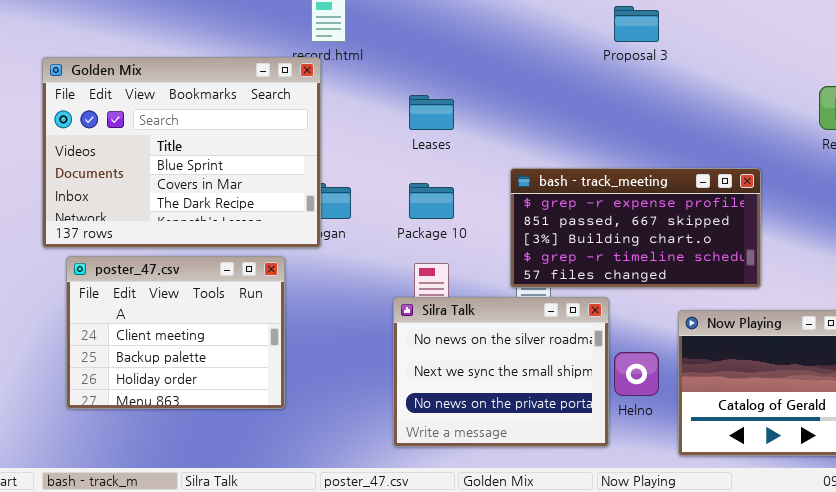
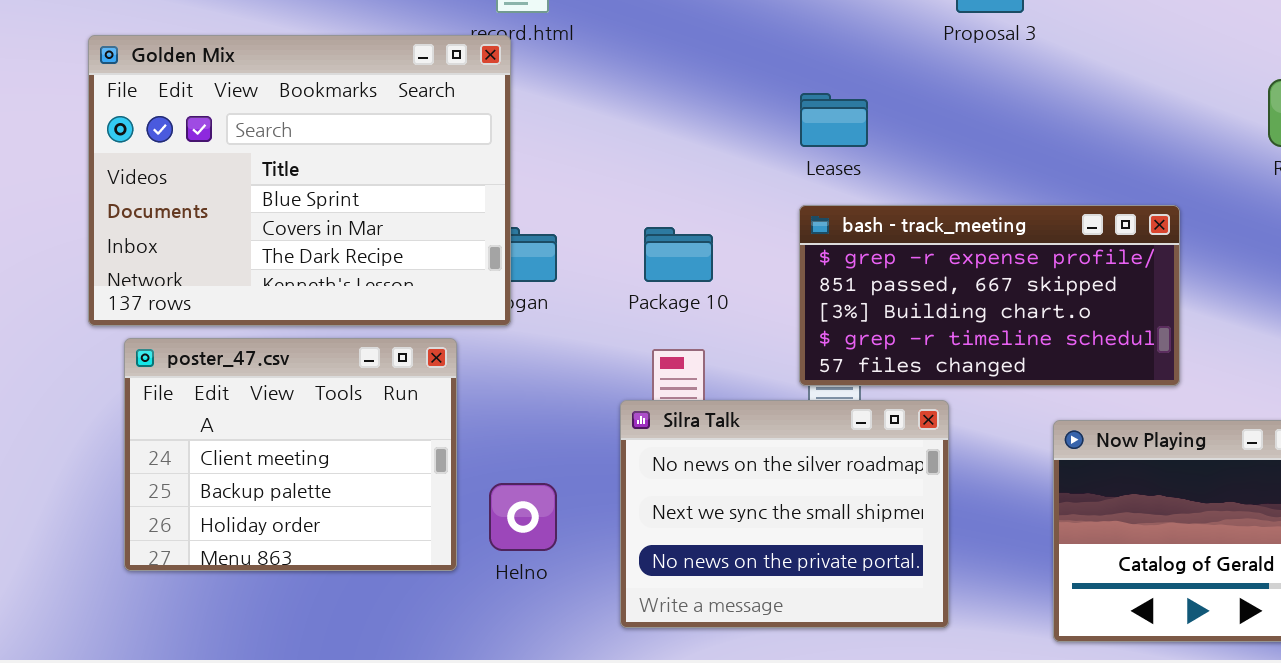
Leases: [409,95,454,130] -> [800,93,868,147], moved
Helno: [614,352,659,396] -> [489,483,557,551], moved

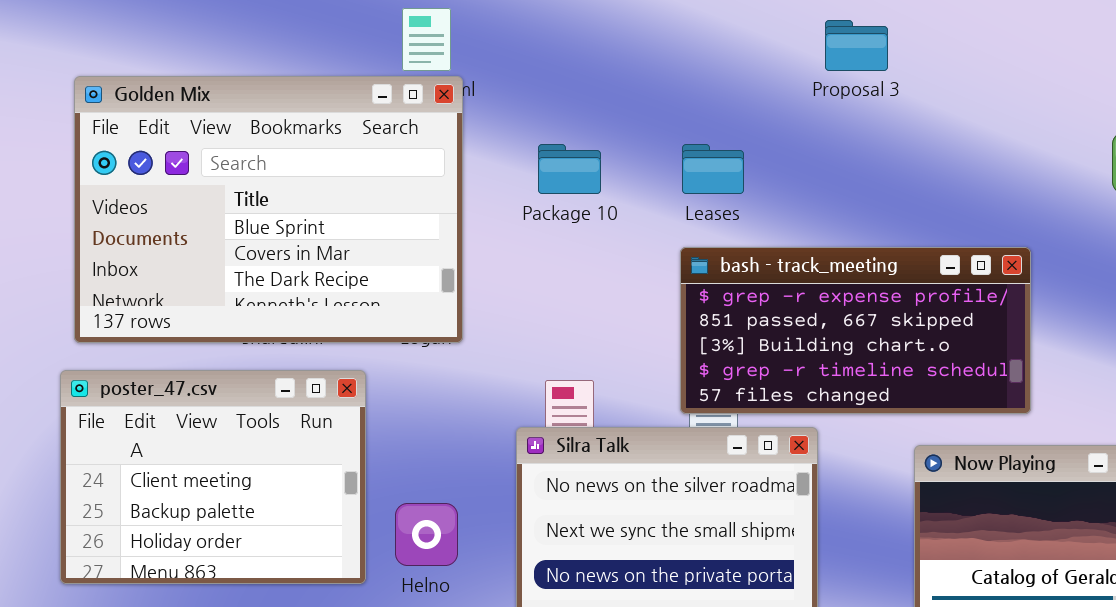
Golden Mix: [88,35,511,326] -> [74,76,463,343], moved
Package 10: [644,227,713,282] -> [538,144,601,194], moved

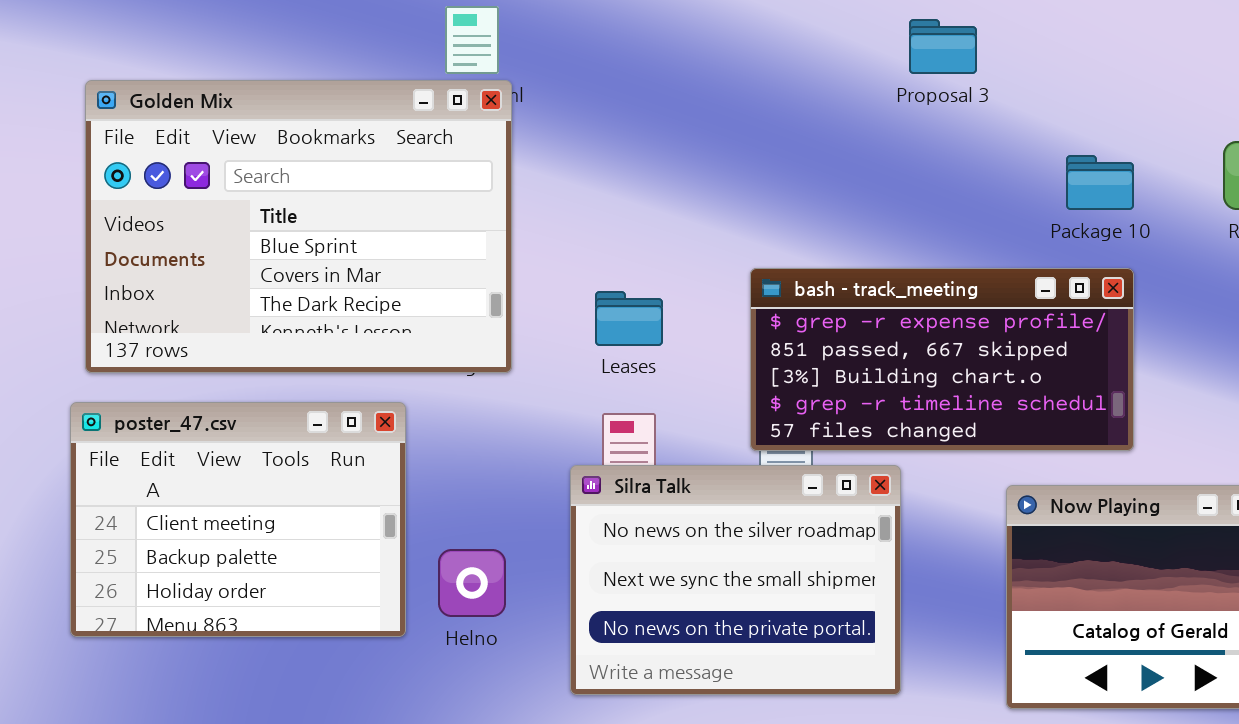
Package 10: [538,144,601,194] -> [1066,155,1134,210], moved
Leases: [682,144,744,194] -> [595,291,663,346], moved

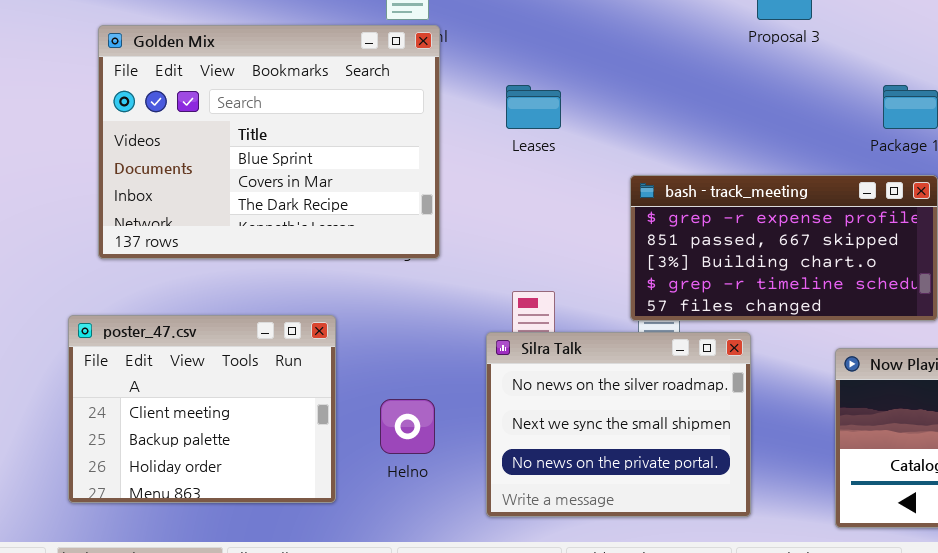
Leases: [595,291,663,346] -> [506,85,561,129], moved
poster_47.csv: [70,402,406,637] -> [68,315,336,503], moved

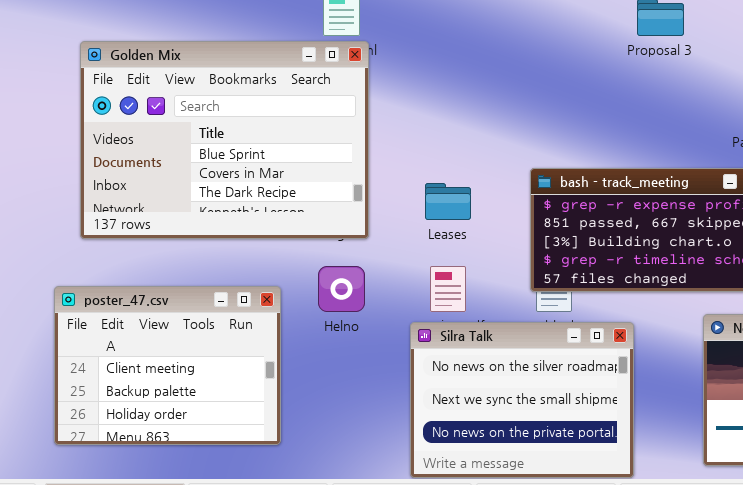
Leases: [506,85,561,129] -> [425,183,471,220], moved
Silra Talk: [486,332,751,517] -> [410,322,634,478], moved
Helno: [380,399,435,454] -> [318,266,365,312], moved

